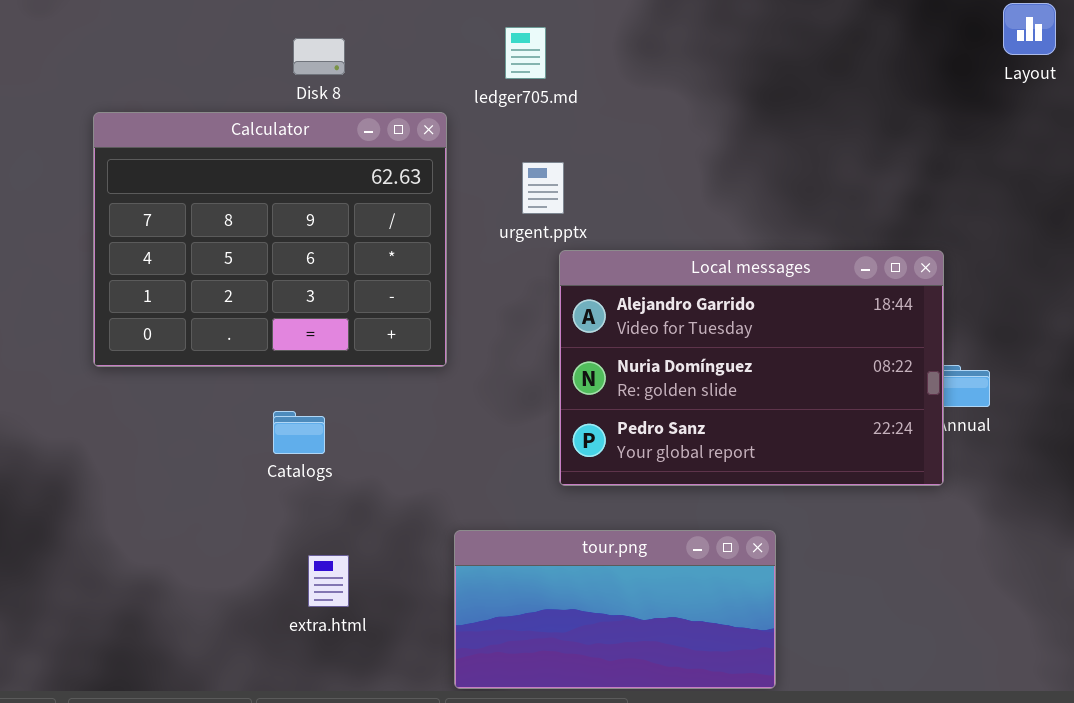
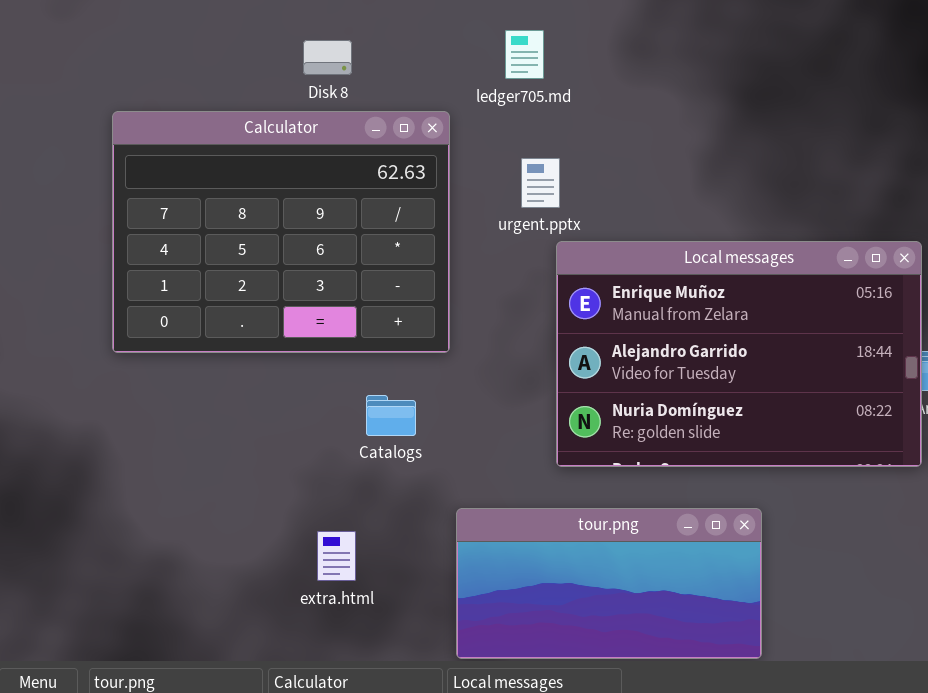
Local messages: [559,250,944,486] -> [556,241,922,467], scrolled up 1 row
Catalogs: [273,411,325,454] -> [366,395,416,436], moved

